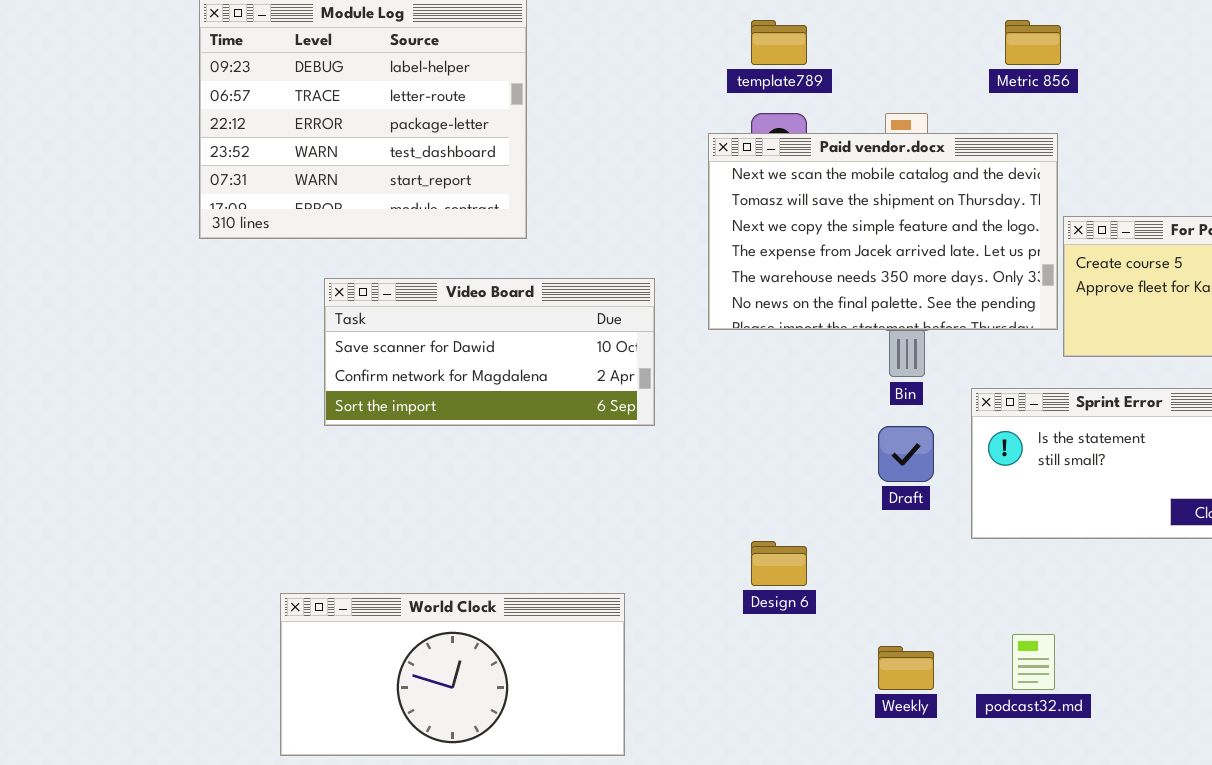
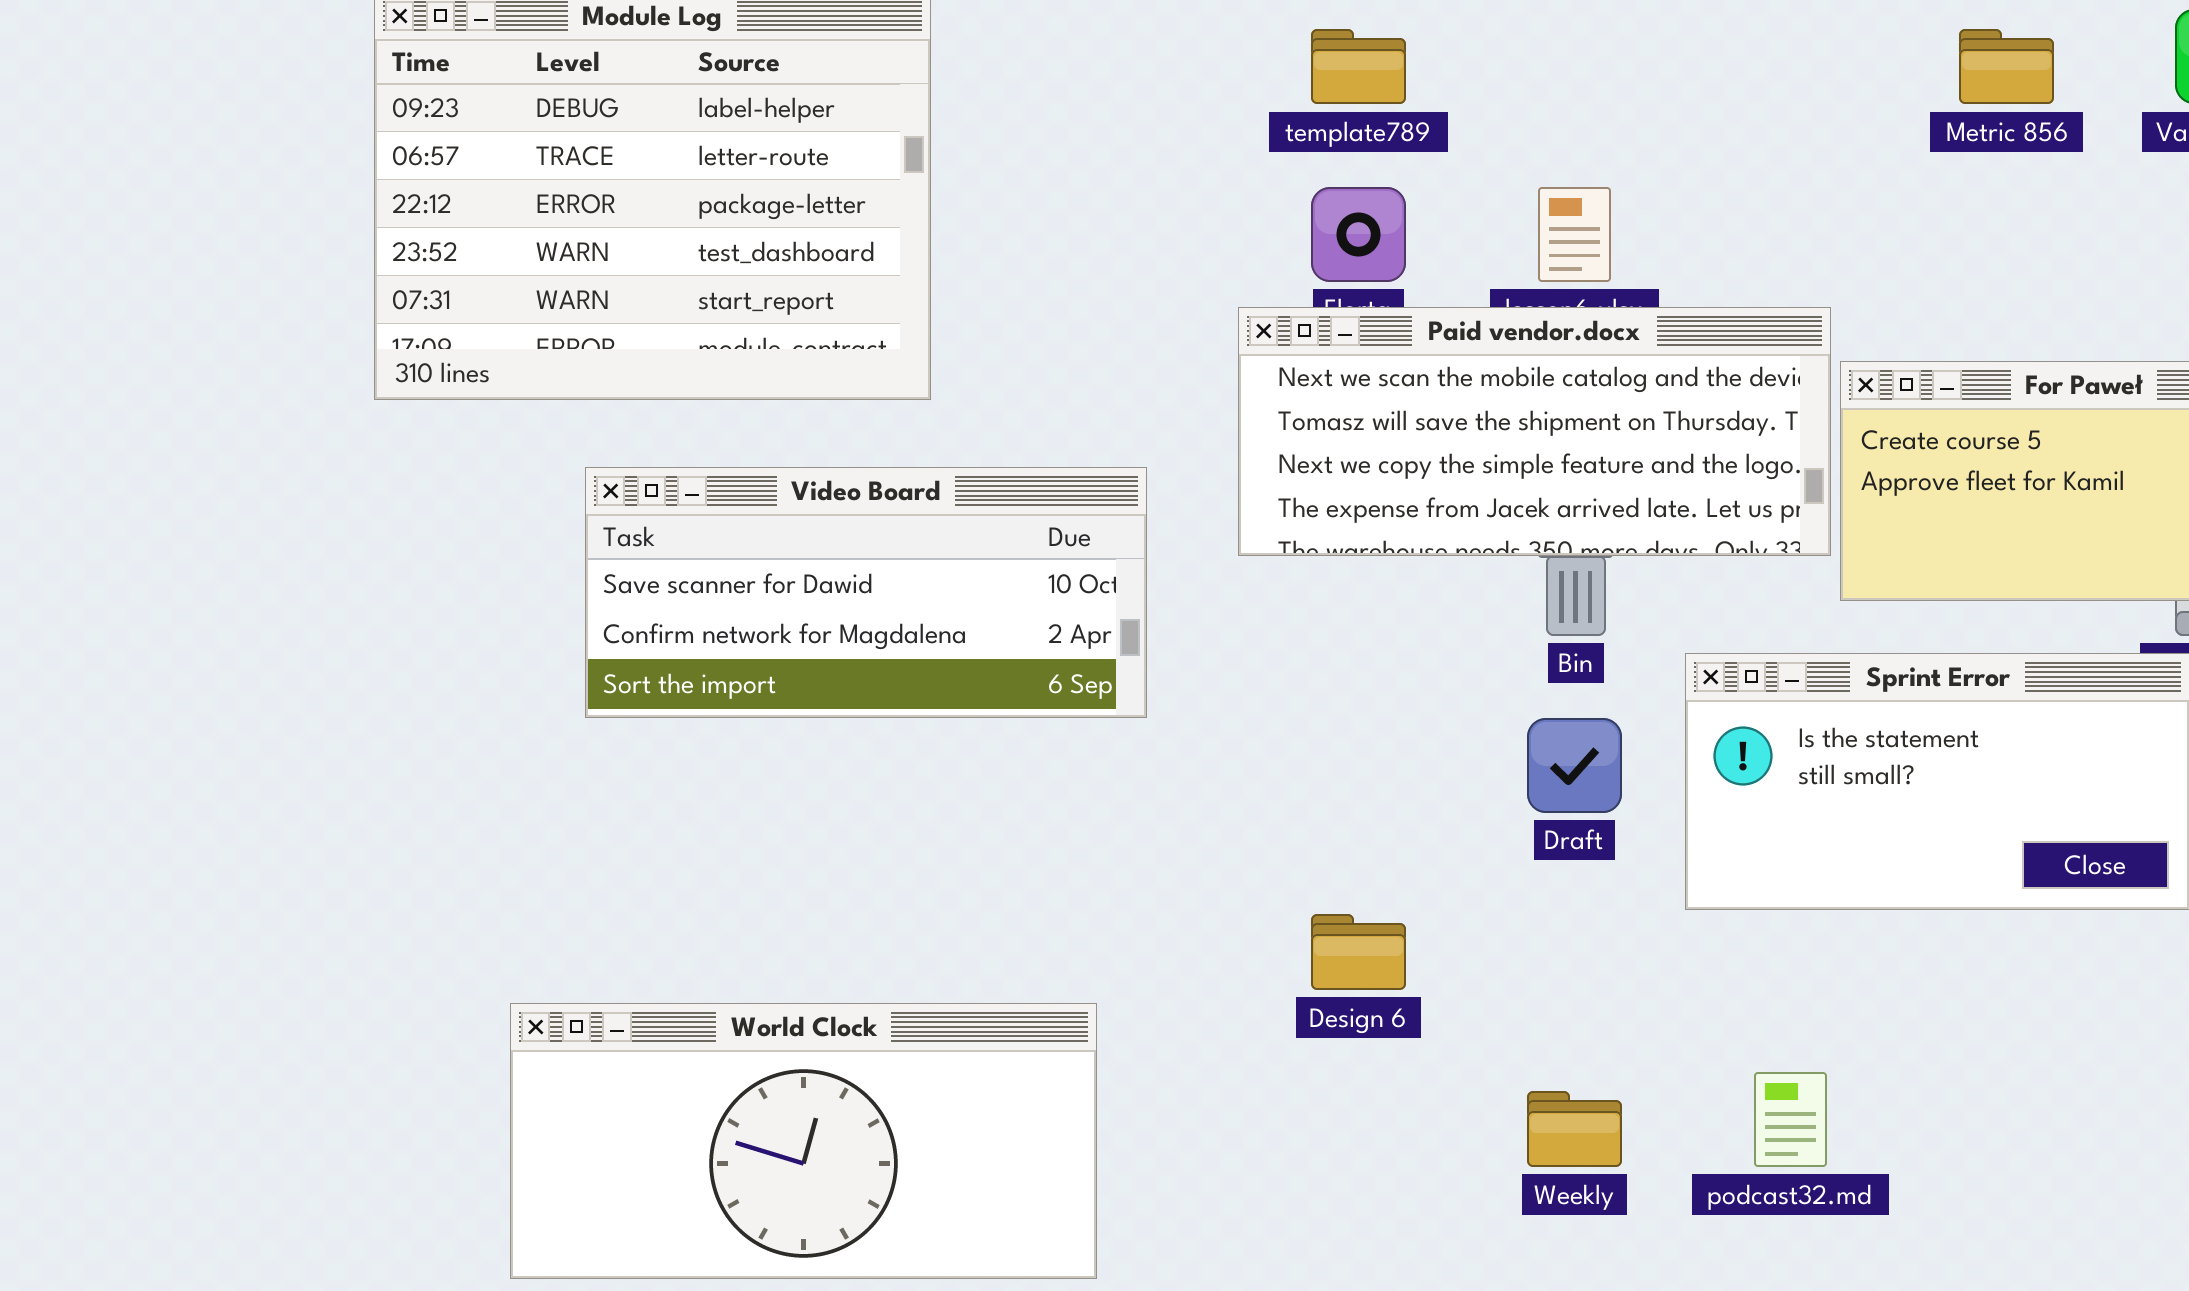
Metric 856: [1005,20,1061,65] -> [1959,29,2054,104], moved
Paid vendor.docx: [708,133,1058,330] -> [1238,307,1831,556], resized

